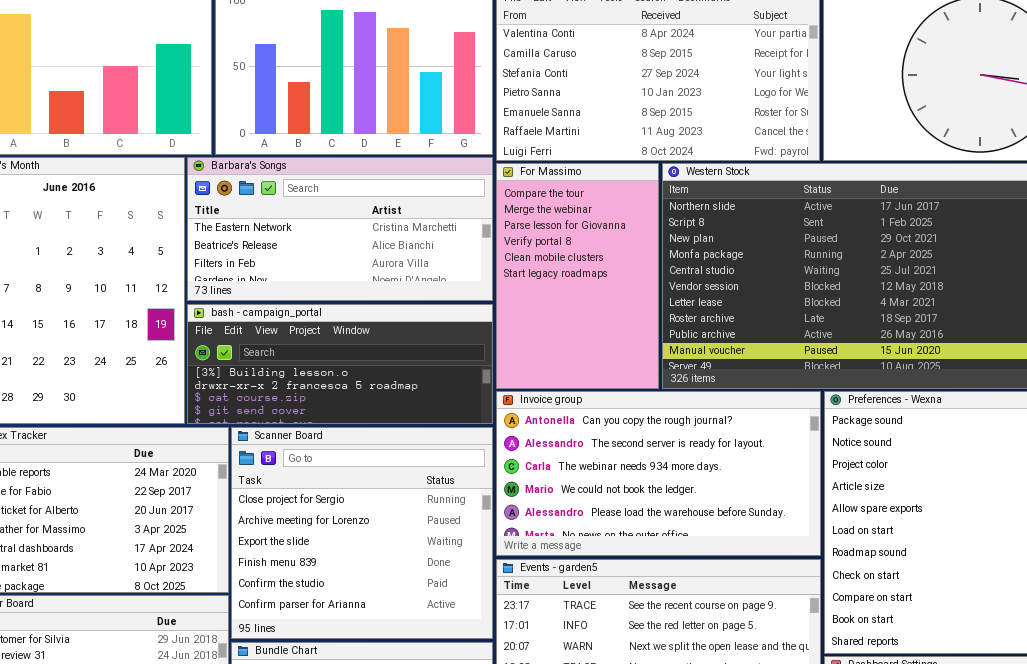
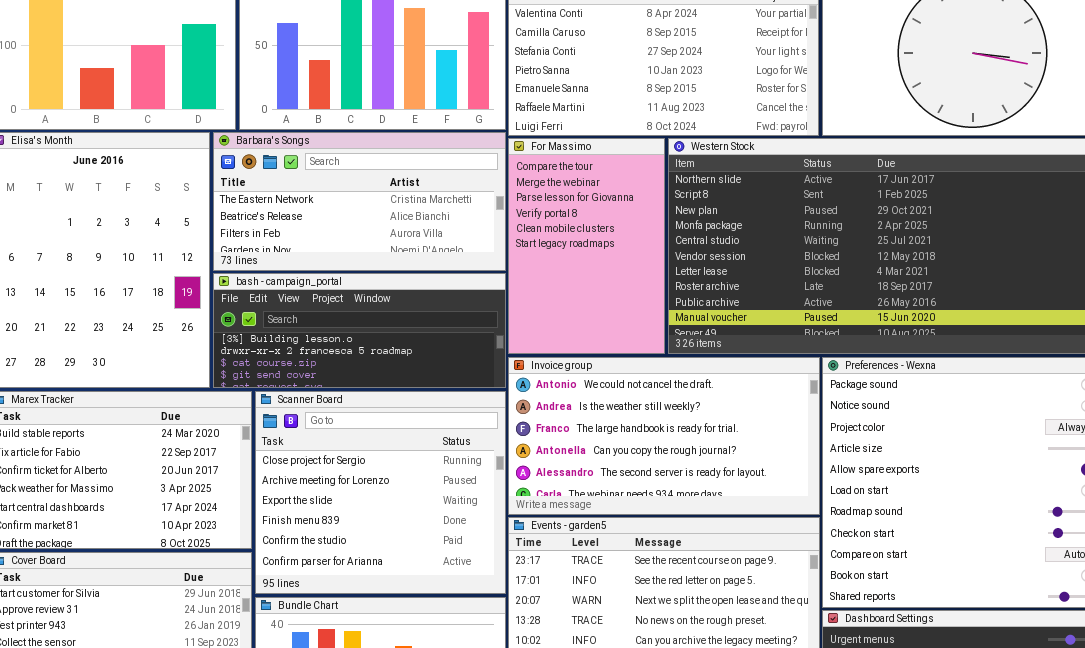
Invoice group: [496,391,821,556] -> [508,357,820,515], scrolled up 3 rows

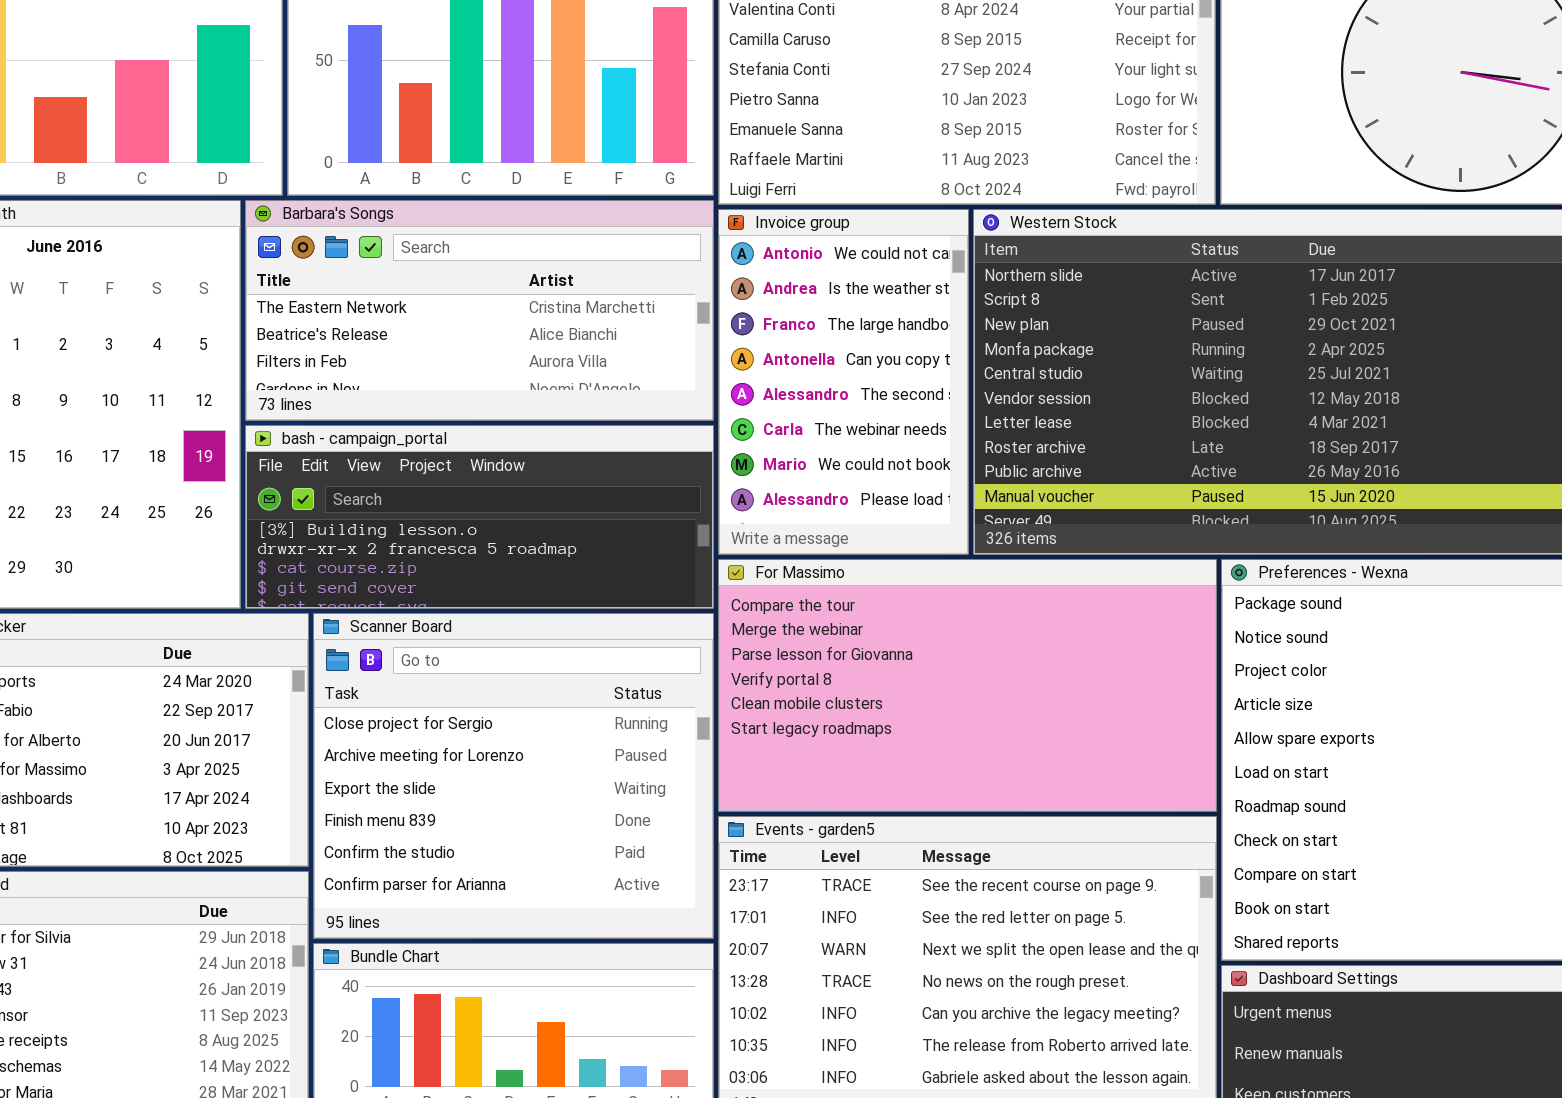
For Massimo: [508,138,665,354] -> [718,559,1217,812], moved, resized
Invoice group: [508,357,820,515] -> [718,209,969,555], moved, resized

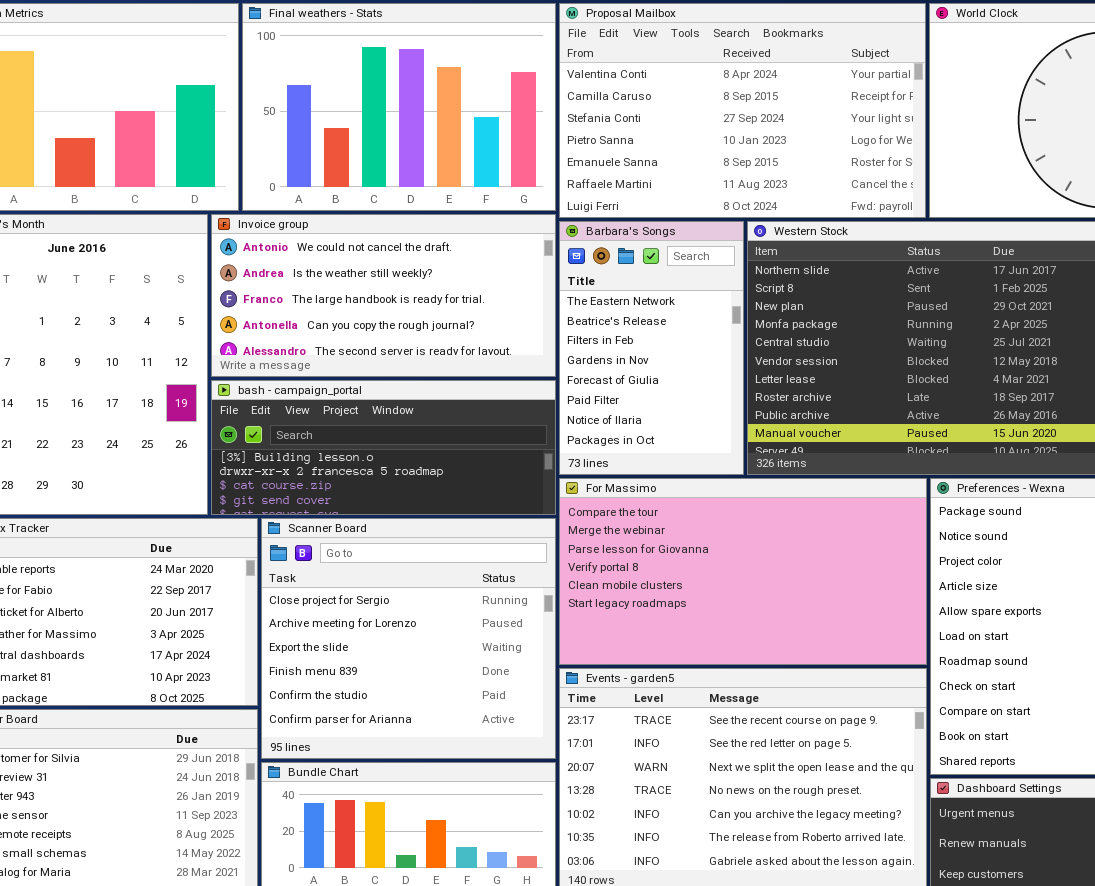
Barbara's Songs: [245,200,714,421] -> [559,221,744,475], moved, resized
Invoice group: [718,209,969,555] -> [211,214,556,377], moved, resized

